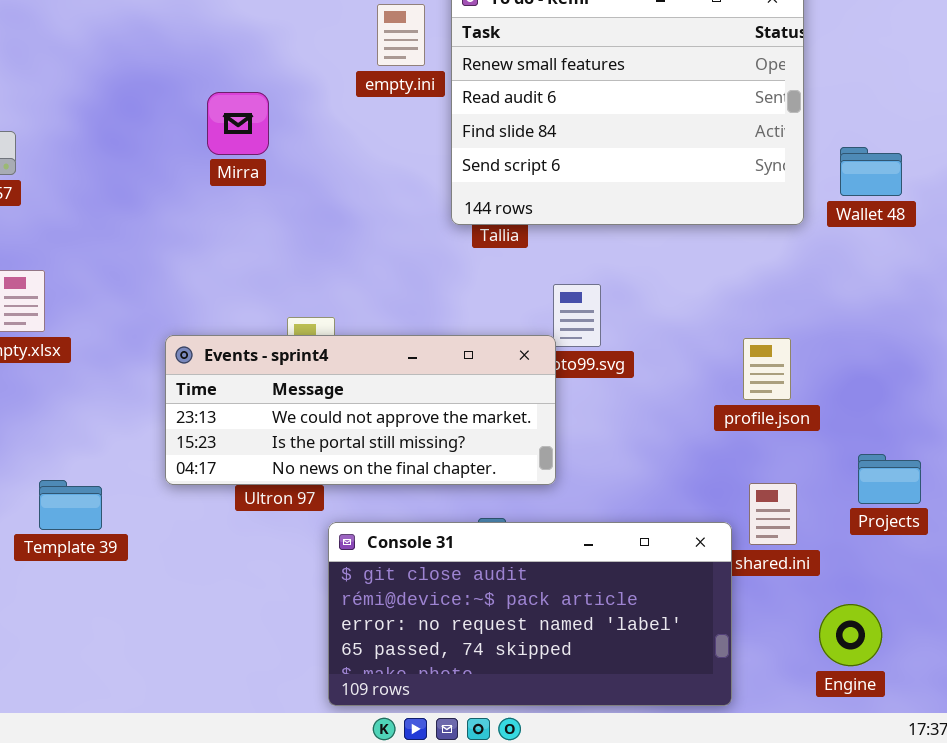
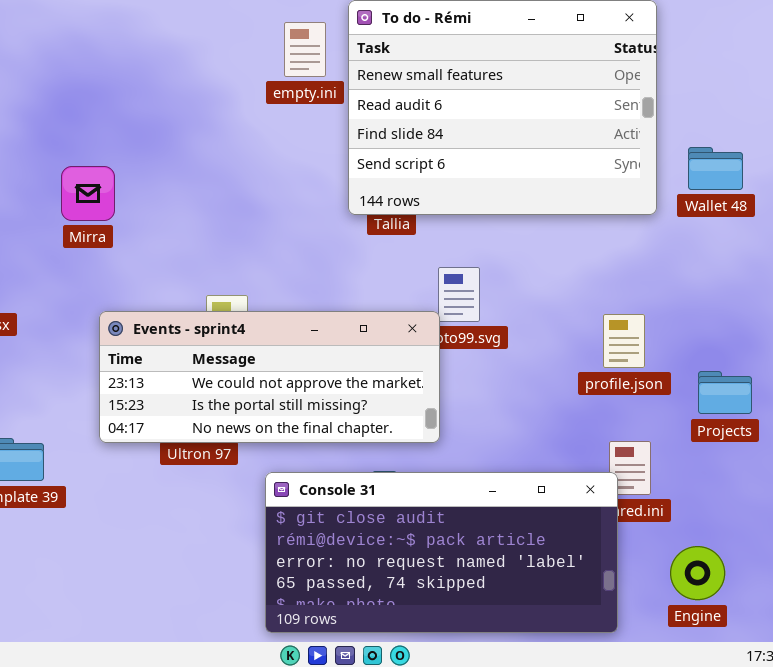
Mirra: [207,92,269,155] -> [61,166,115,221], moved
Projects: [858,454,921,504] -> [698,371,752,414], moved
Console 31: [328,522,732,706] -> [265,472,618,633], moved

